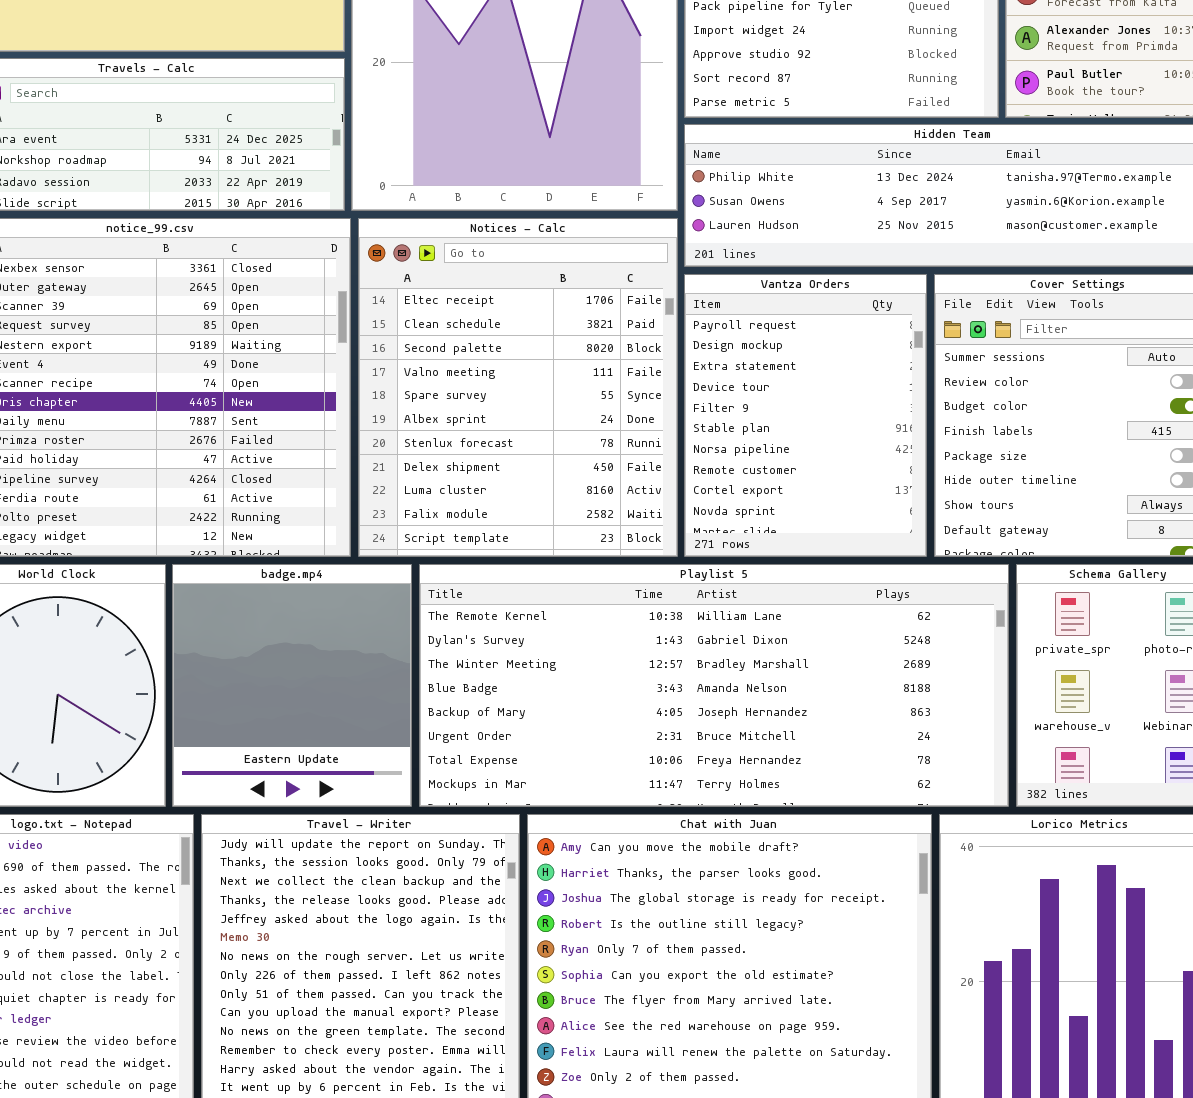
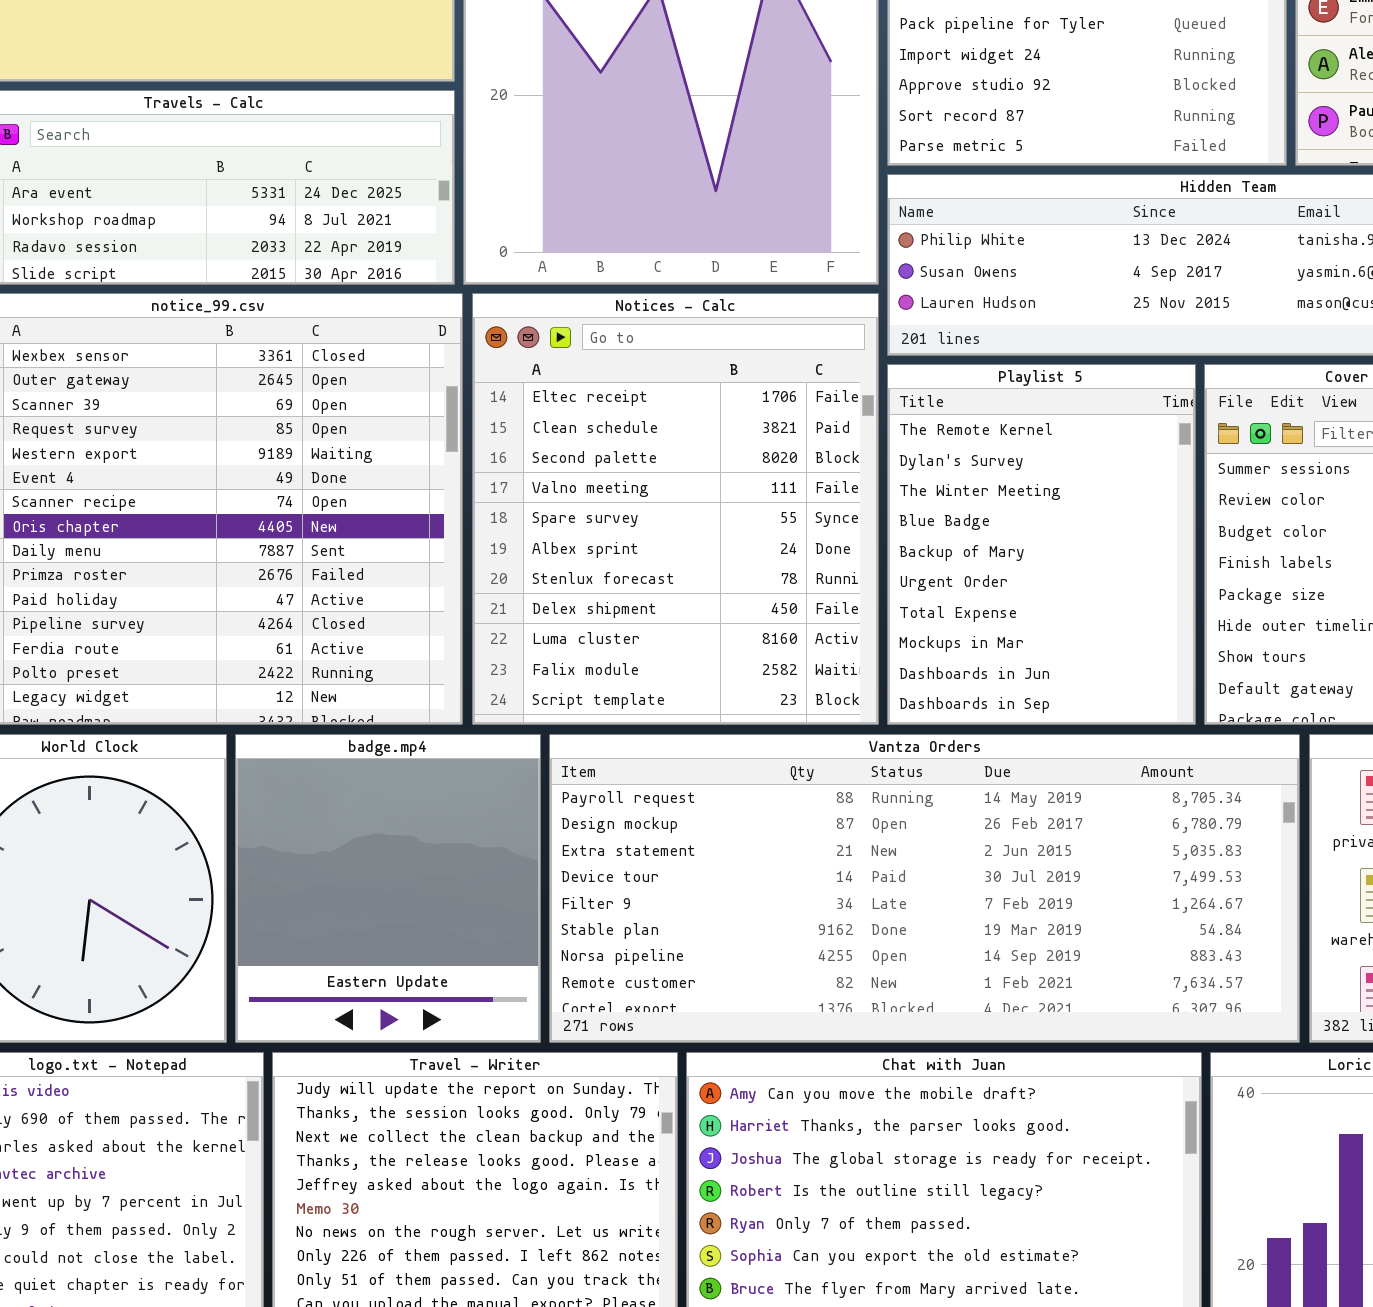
Vantza Orders: [684,274,927,557] -> [549,734,1300,1043], moved, resized
Playlist 5: [419,564,1009,807] -> [887,364,1196,725], moved, resized

